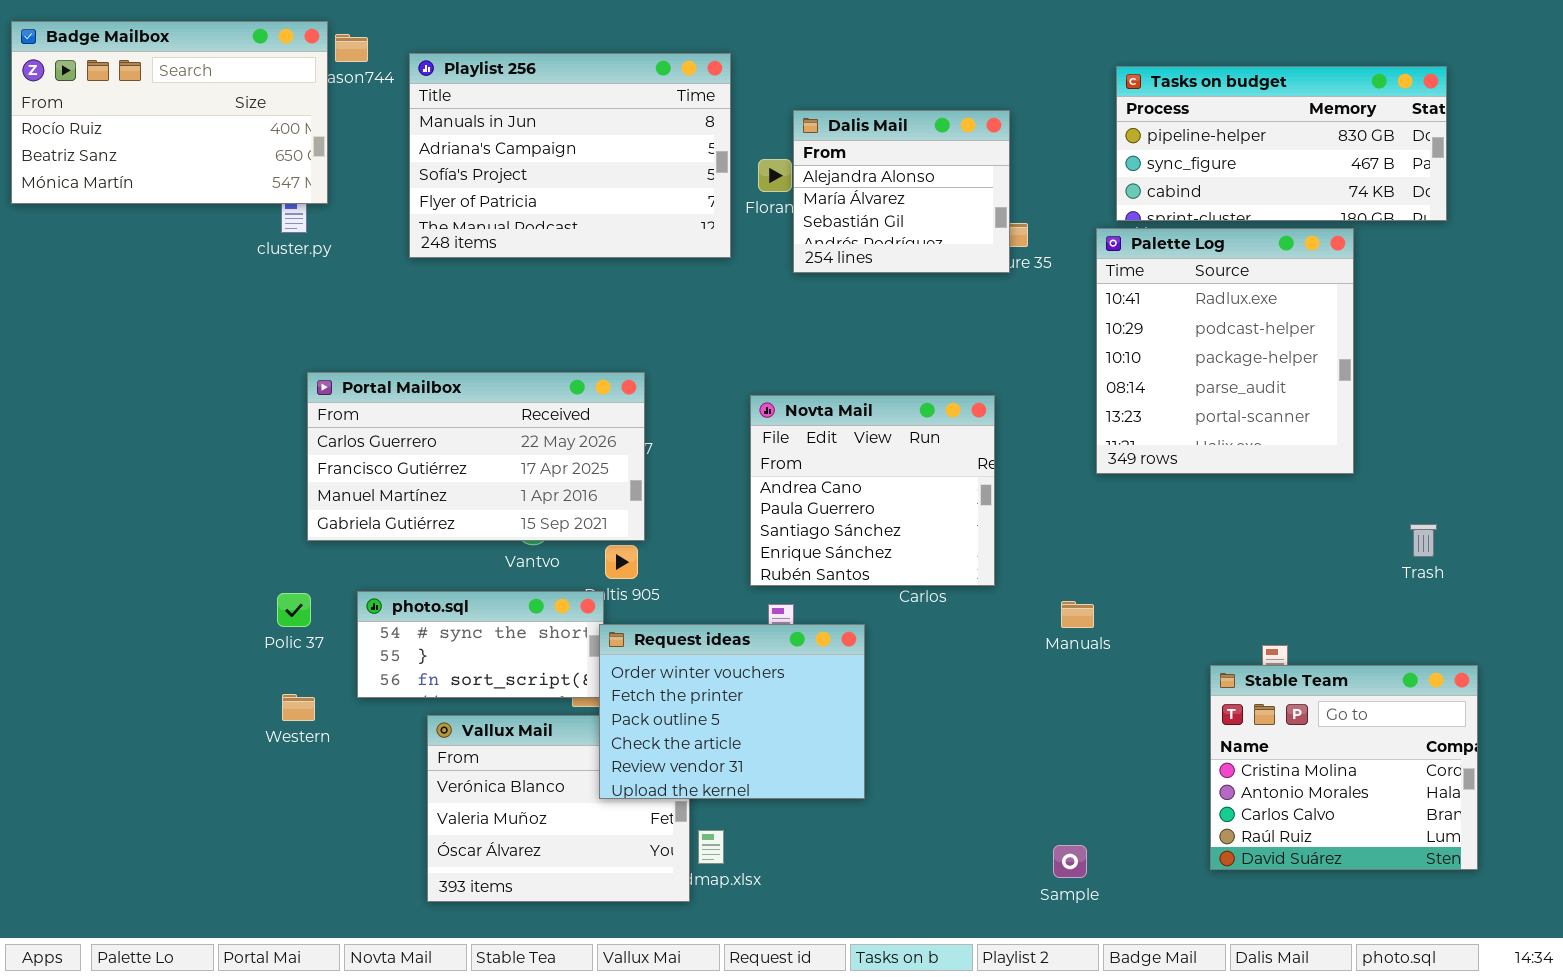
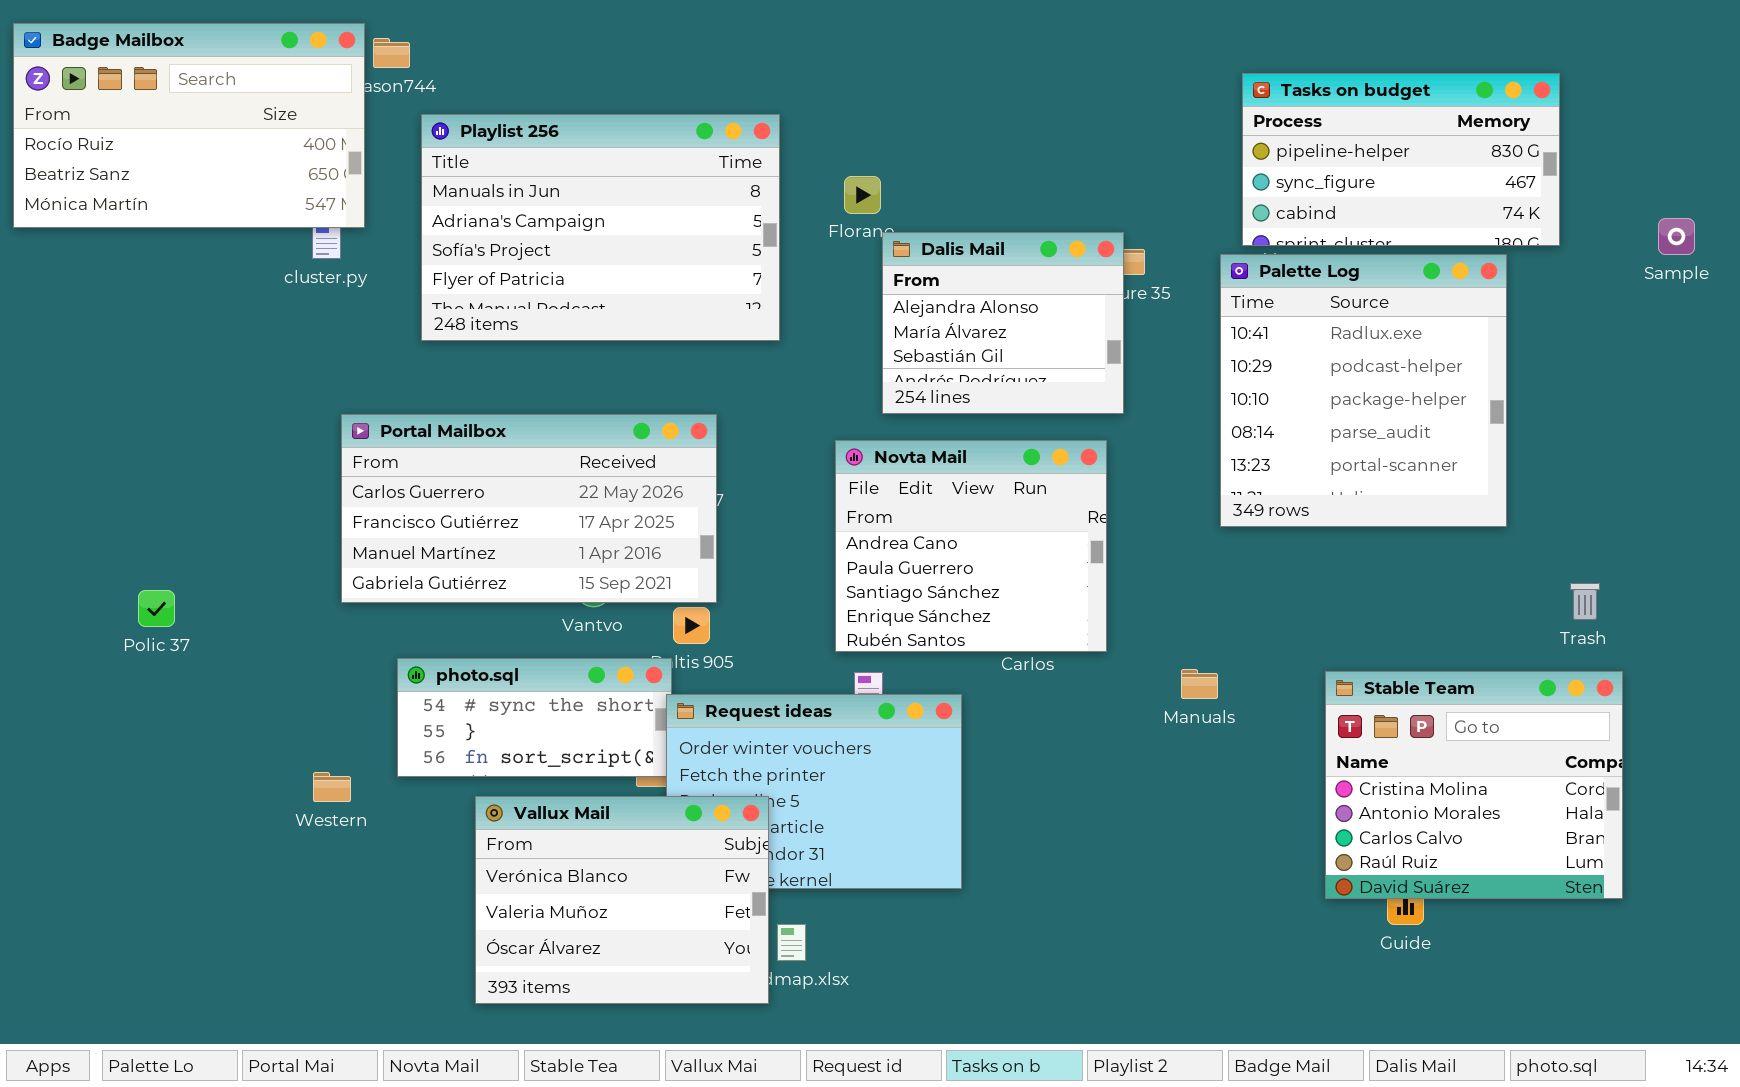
Playlist 256: [409,53,731,258] -> [421,114,780,341], moved
Tasks on budget: [1116,66,1447,221] -> [1242,73,1560,246], resized
Dalis Mail: [793,110,1010,273] -> [882,232,1124,414], moved
Polic 37: [277,593,311,627] -> [138,590,175,627], moved
Stable Team: [1210,665,1478,870] -> [1325,671,1623,899], moved
Vallux Mail: [427,715,690,902] -> [475,796,769,1004], raised
Sample: [1053,845,1087,878] -> [1658,218,1695,255], moved

